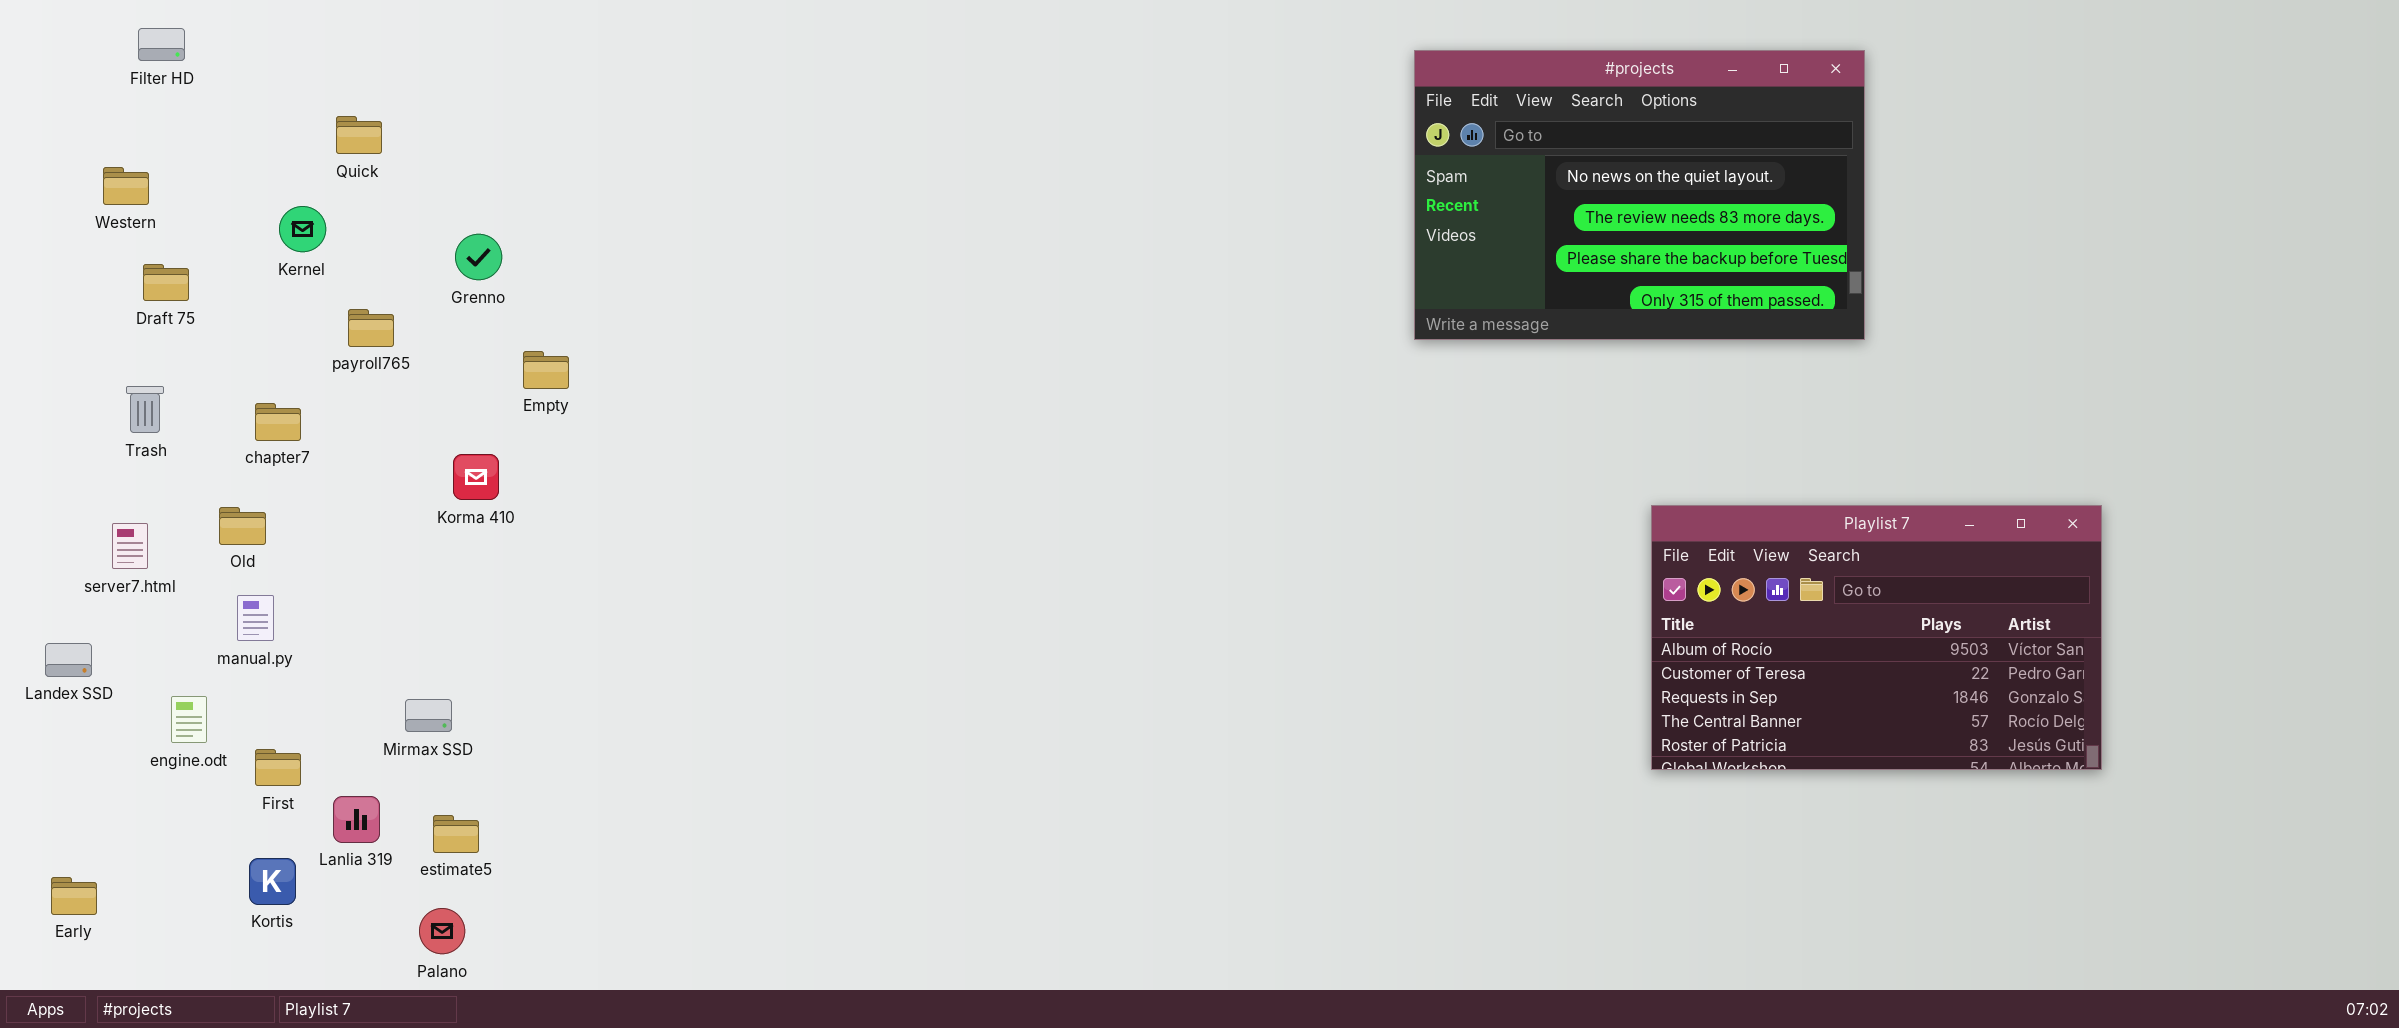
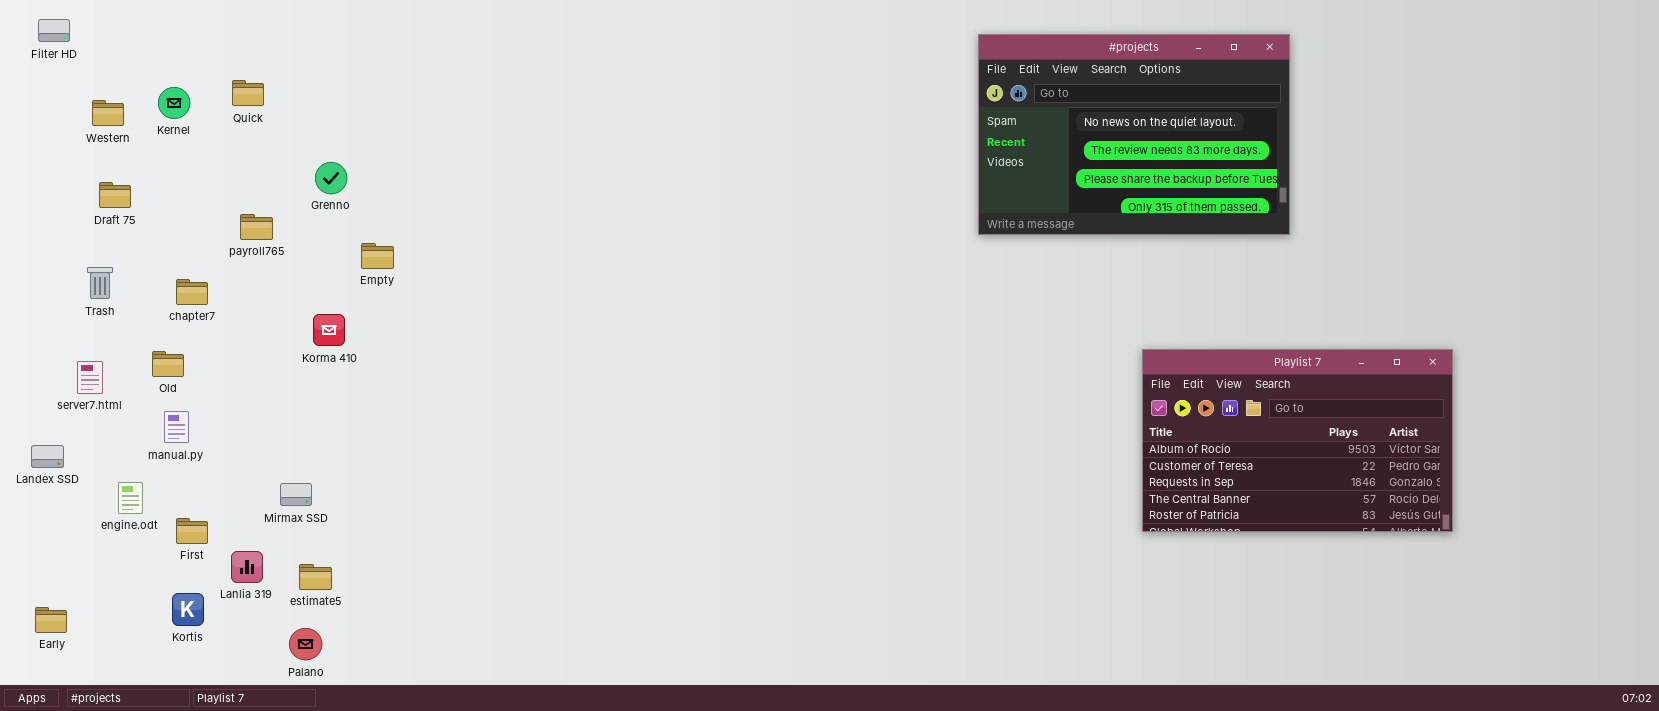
Filter HD: [138,28,185,61] -> [38,19,70,42], moved
Western: [103,167,149,205] -> [92,100,124,126], moved
Kernel: [279,206,326,252] -> [158,87,190,119], moved

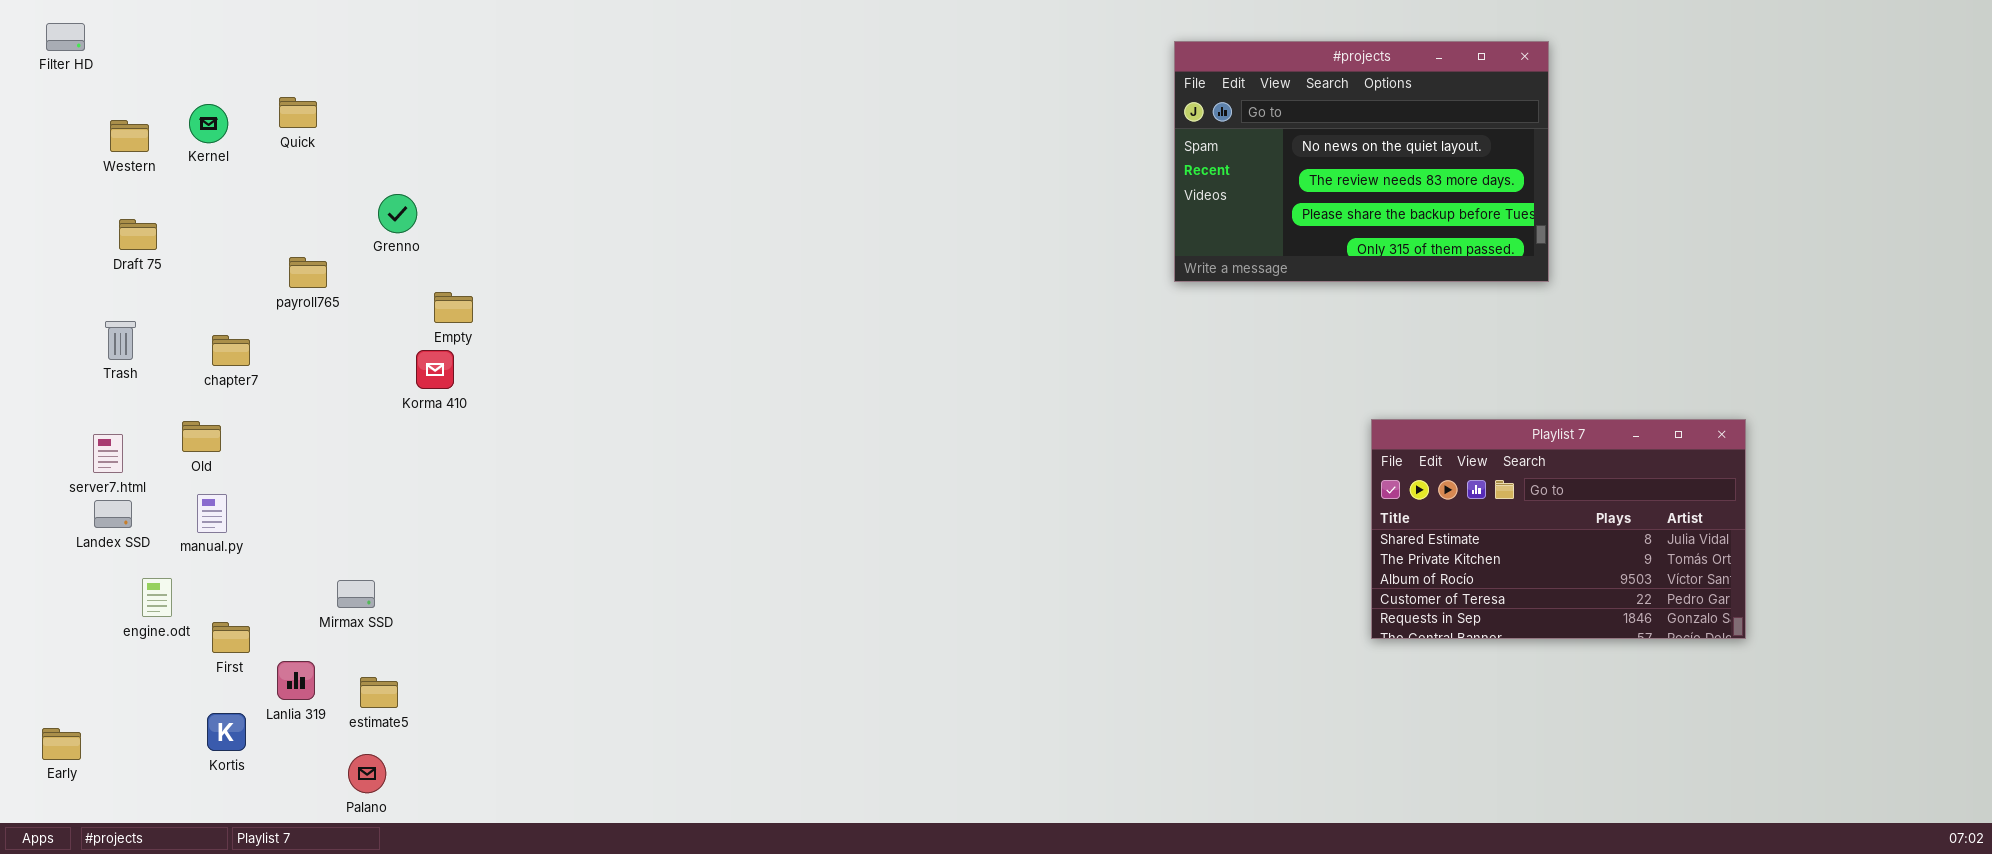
Korma 410: [313,314,345,346] -> [416,350,454,389], moved
Playlist 7: [1142,349,1453,532] -> [1371,419,1746,639], scrolled up 2 rows
Landex SSD: [31,445,64,468] -> [94,500,132,528], moved

